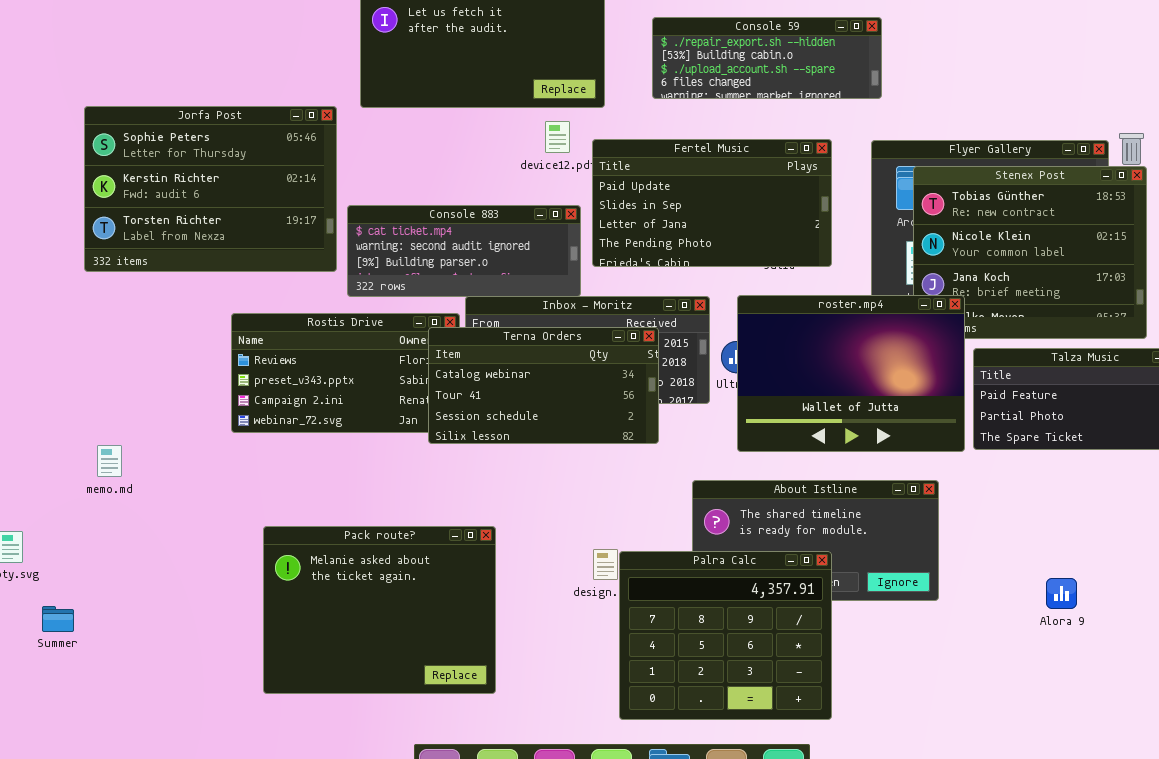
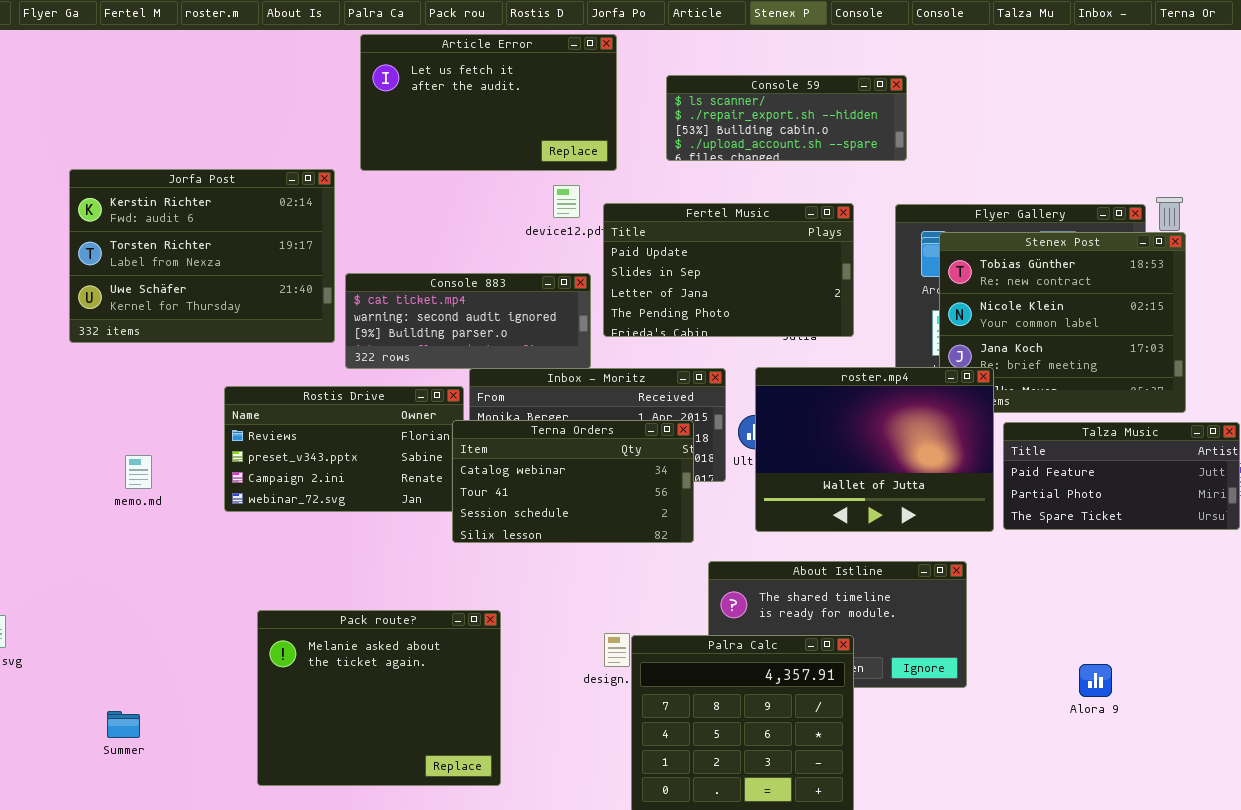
Console 59: [652,17,882,99] -> [666,75,907,161], scrolled up 1 row
Jorfa Post: [84,106,337,272] -> [69,169,335,343], scrolled down 1 row
Terna Orders: [428,327,659,444] -> [452,420,694,543], moved
memo.md: [97,445,122,477] -> [125,455,152,489], moved
Summer: [42,606,74,632] -> [107,711,140,738], moved

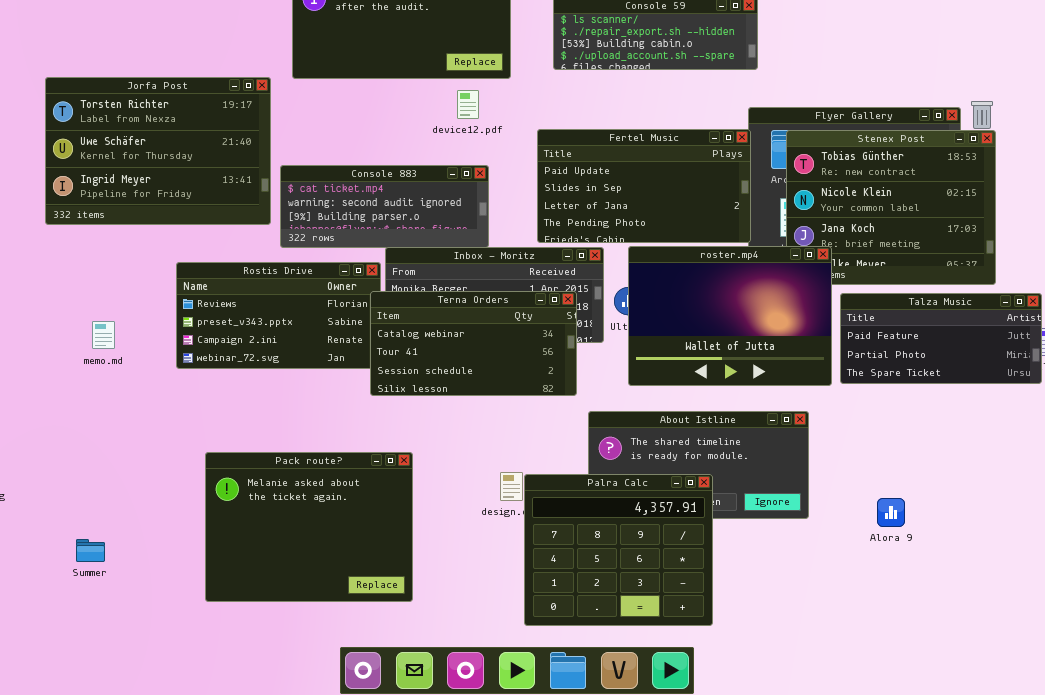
Jorfa Post: [69,169,335,343] -> [45,77,271,225], scrolled down 1 row
Fertel Music: [603,203,854,337] -> [537,129,751,243], moved
Alora 9: [1079,664,1112,697] -> [877,498,905,527], moved

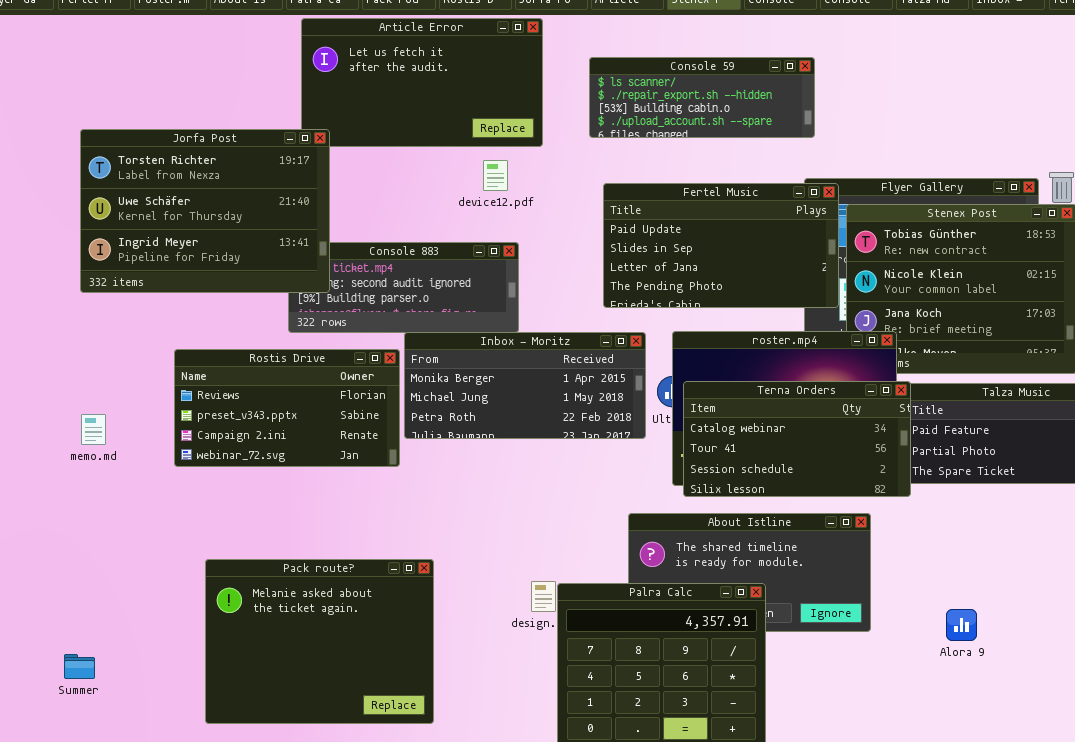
Jorfa Post: [45,77,271,225] -> [80,129,330,293], moved
Fertel Music: [537,129,751,243] -> [603,183,839,308], moved
Terna Orders: [370,291,577,396] -> [683,381,911,497], moved

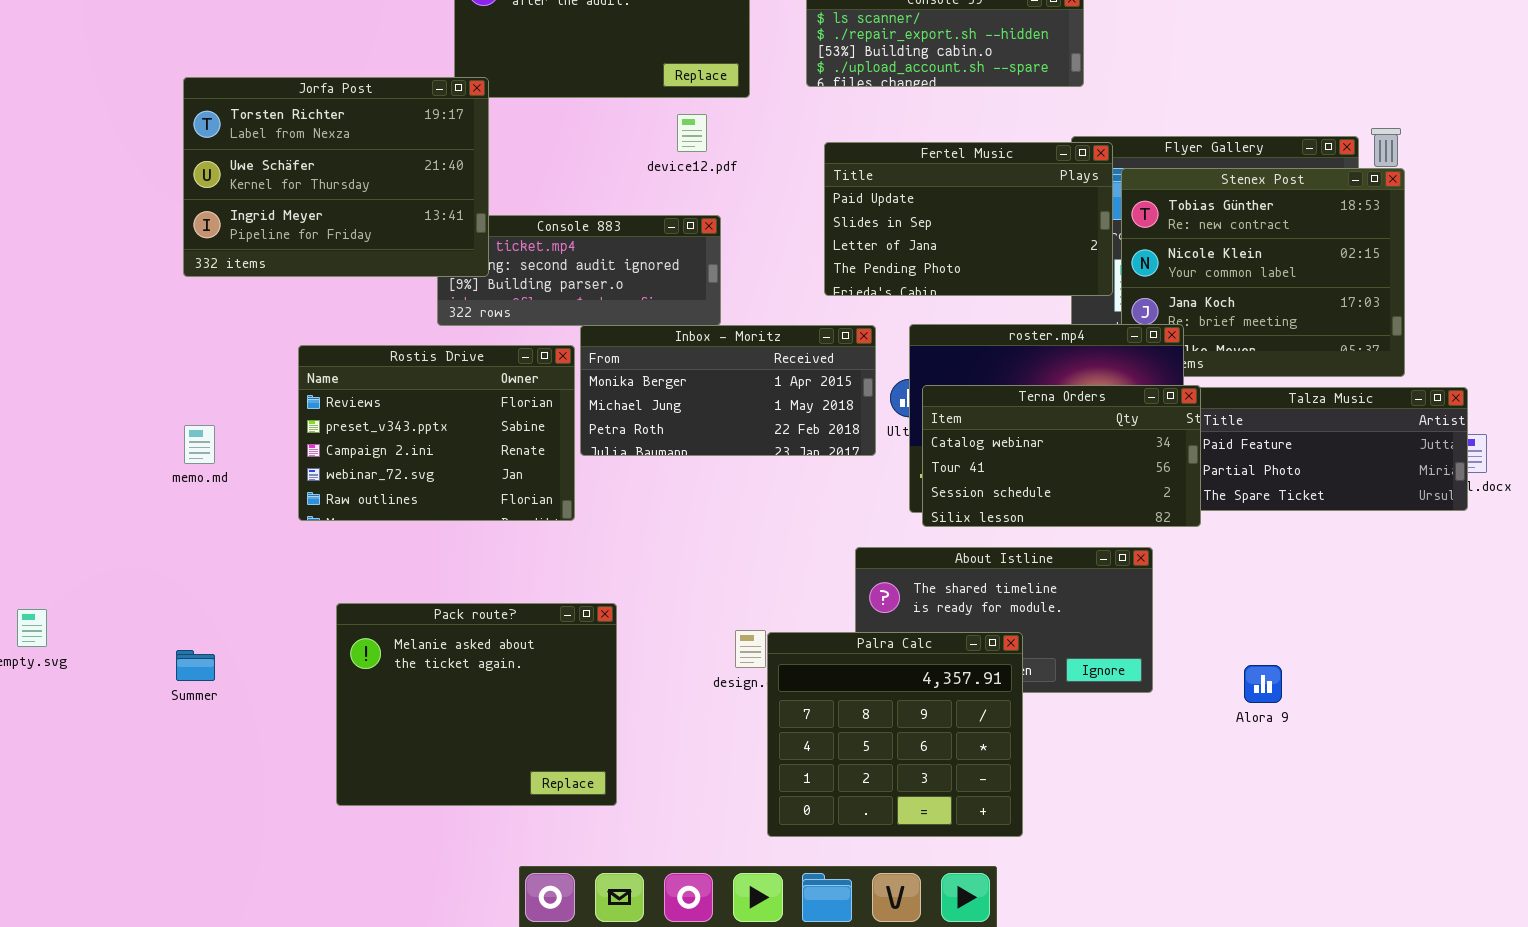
Rostis Drive: [174,349,400,467] -> [298,345,575,521], resized
Summer: [64,654,95,679] -> [176,650,215,681], moved

